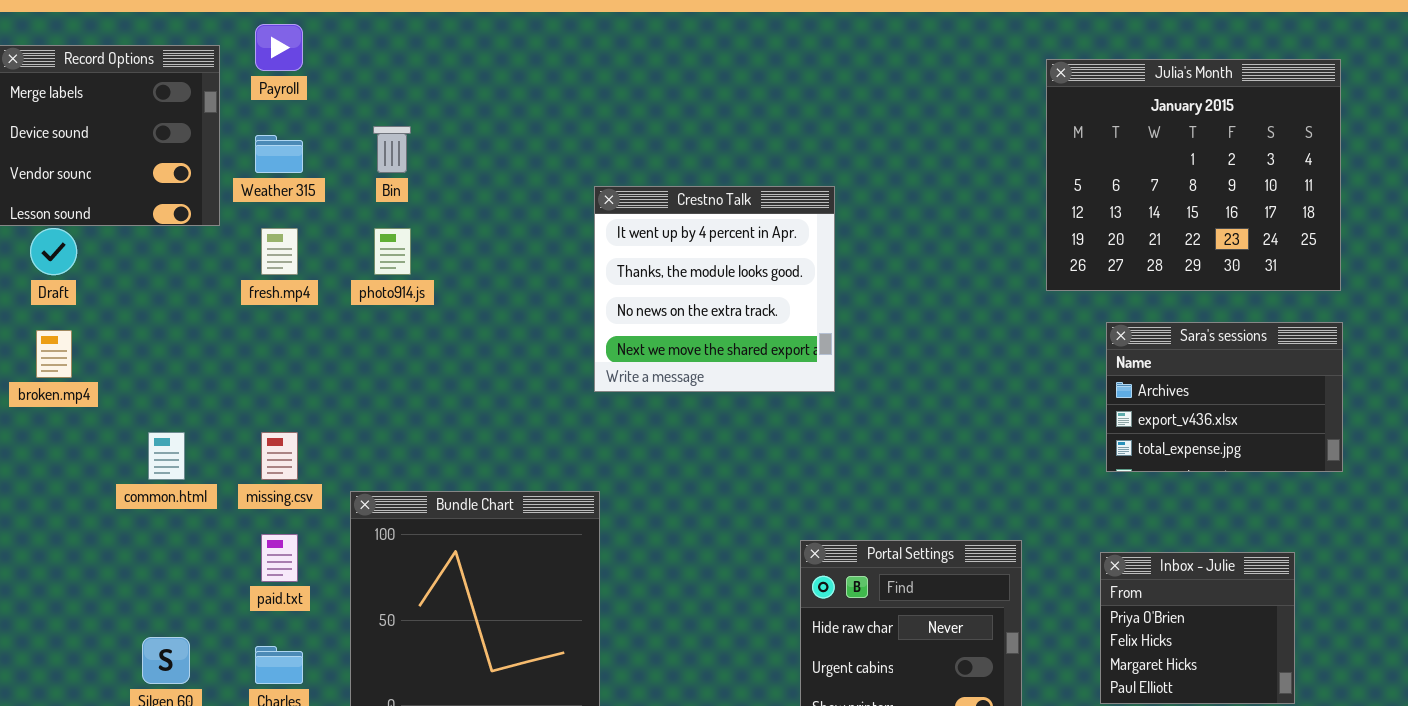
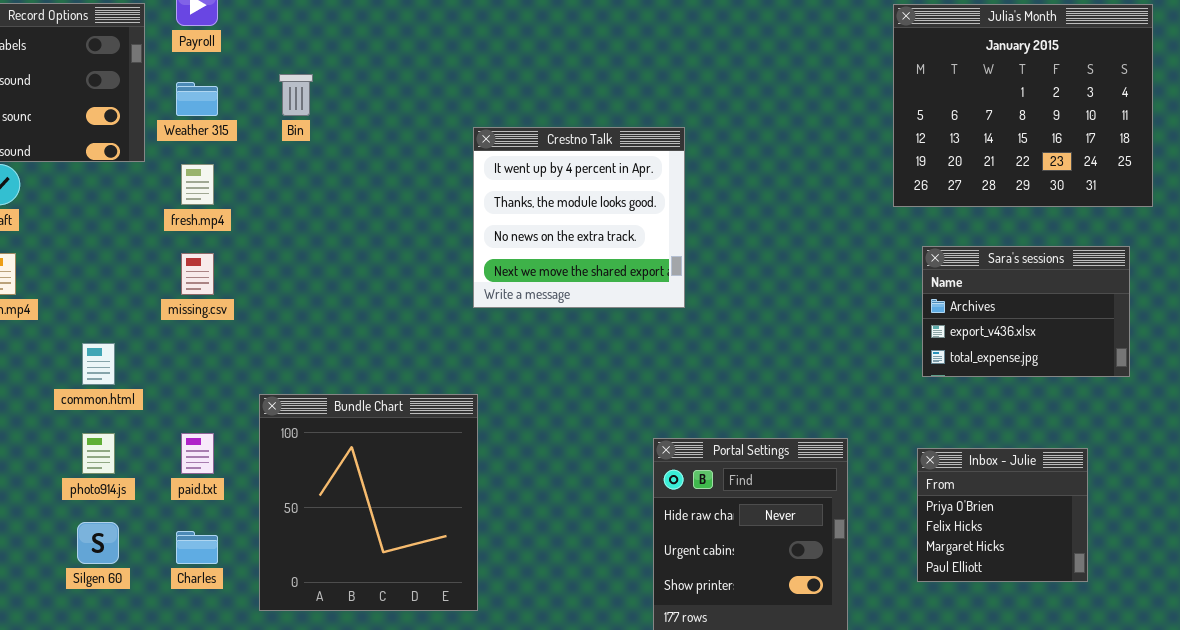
Julia's Month: [1046,59,1341,291] -> [893,4,1153,207], moved
photo914.js: [374,228,411,275] -> [82,433,115,474], moved
missing.csv: [261,432,298,480] -> [181,253,214,295], moved

